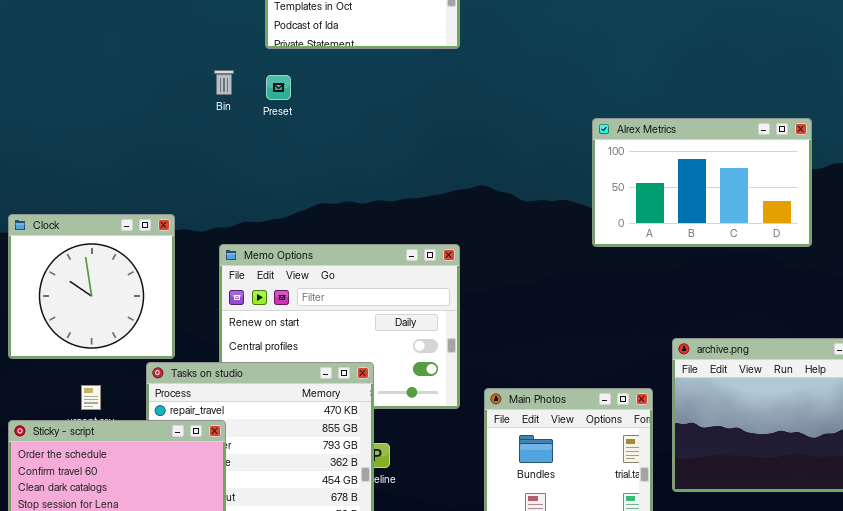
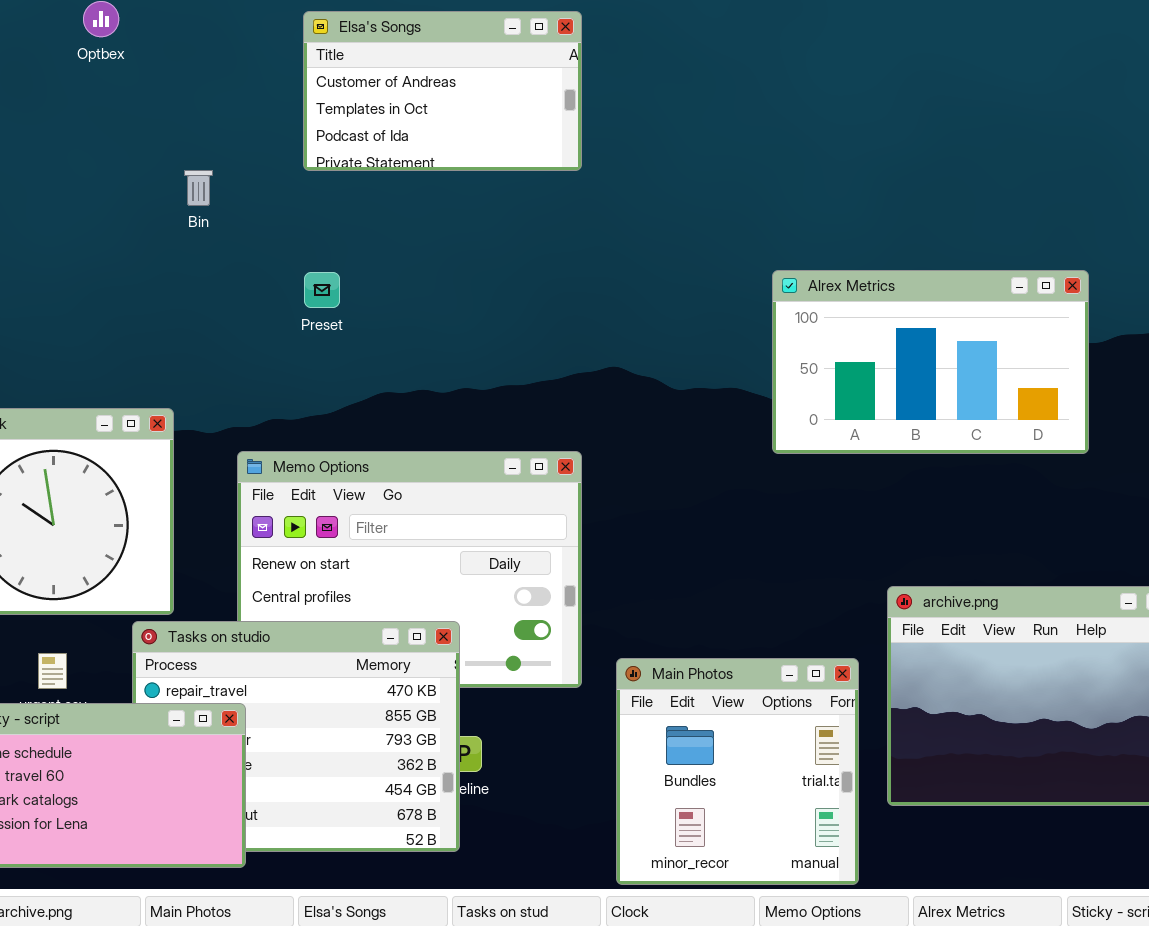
Bin: [214,70,234,95] -> [184,170,213,206], moved
Preset: [266,75,291,100] -> [304,272,340,308], moved

